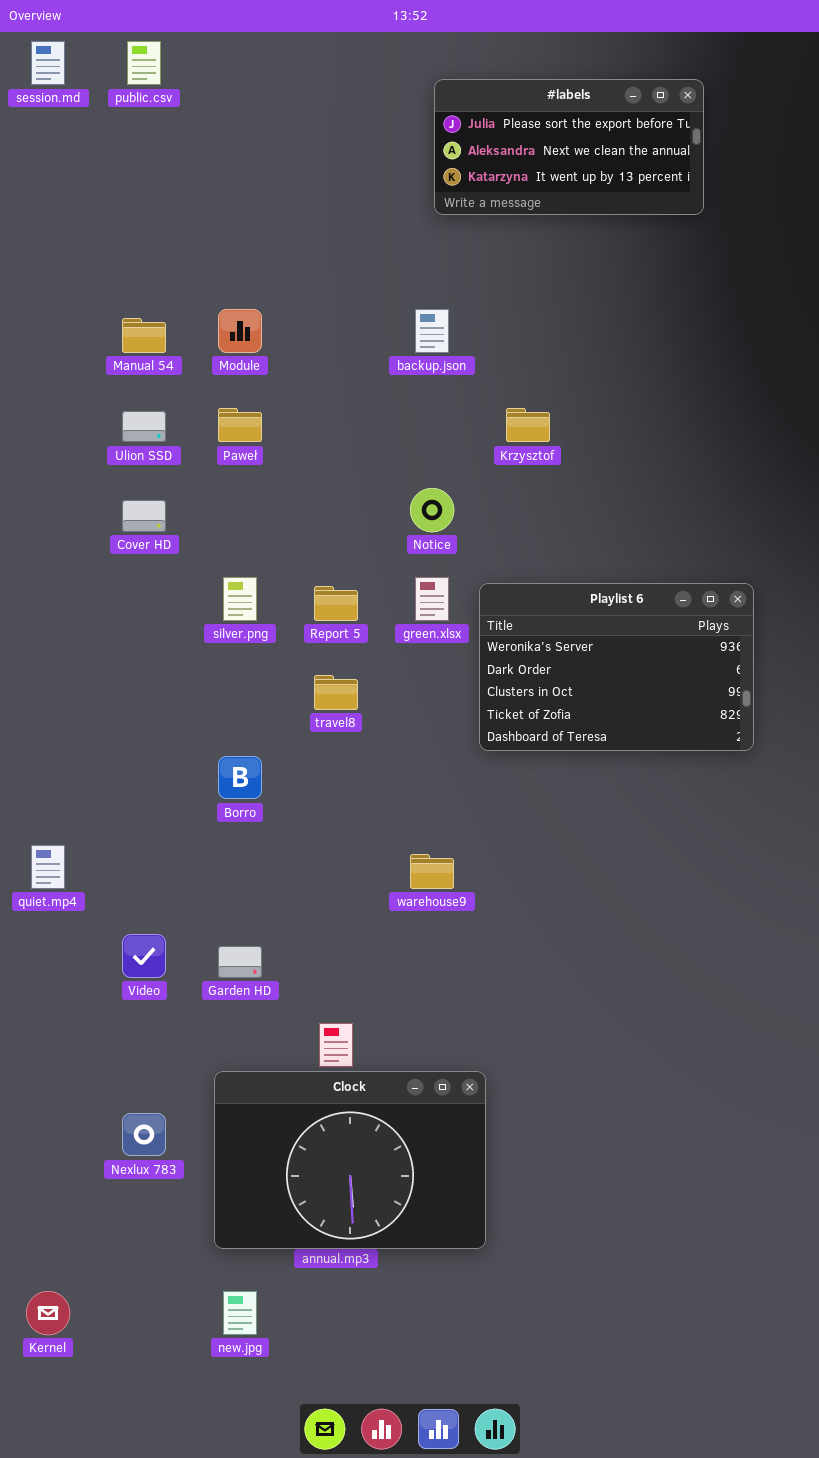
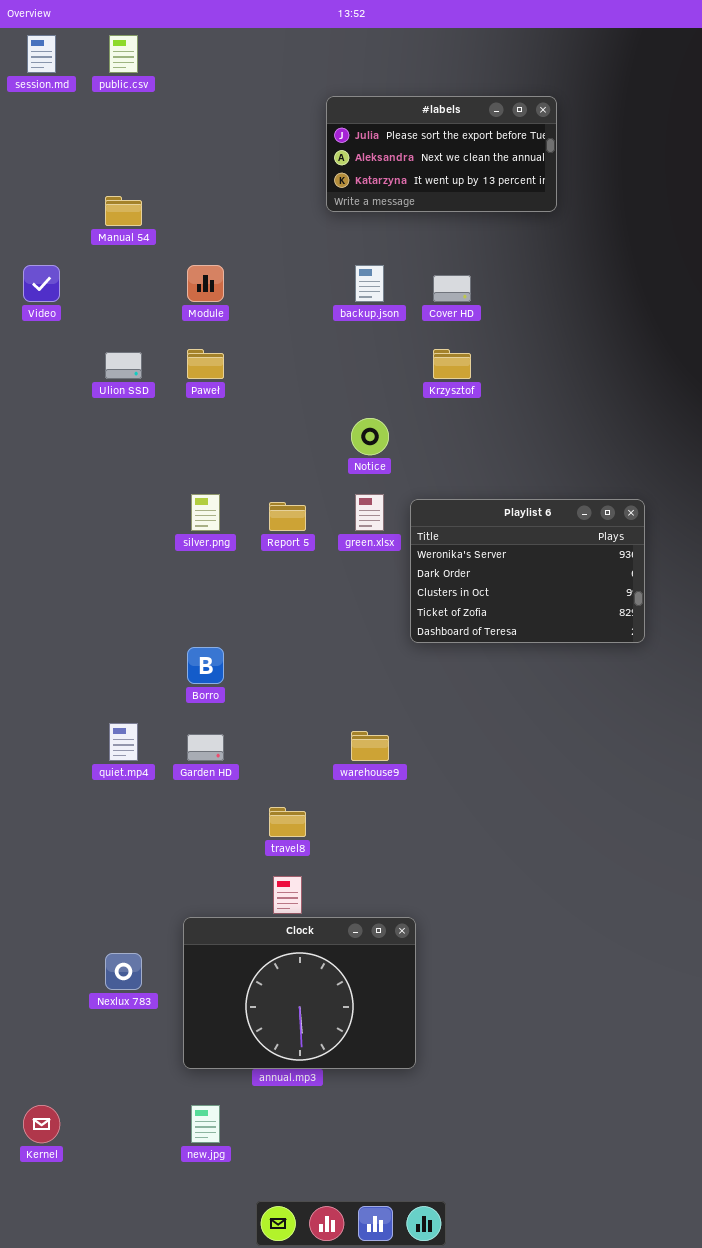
#labels: [434,79,704,215] -> [326,96,557,212], moved
Manual 54: [122,318,166,353] -> [105,196,142,226], moved
Cover HD: [122,500,166,532] -> [433,275,471,302], moved
travel8: [314,675,358,710] -> [269,807,306,837], moved
quiet.mp4: [31,845,65,889] -> [109,723,138,761], moved
Video: [122,934,166,978] -> [23,265,60,302], moved
Garden HD: [218,946,262,978] -> [187,734,224,761], moved

